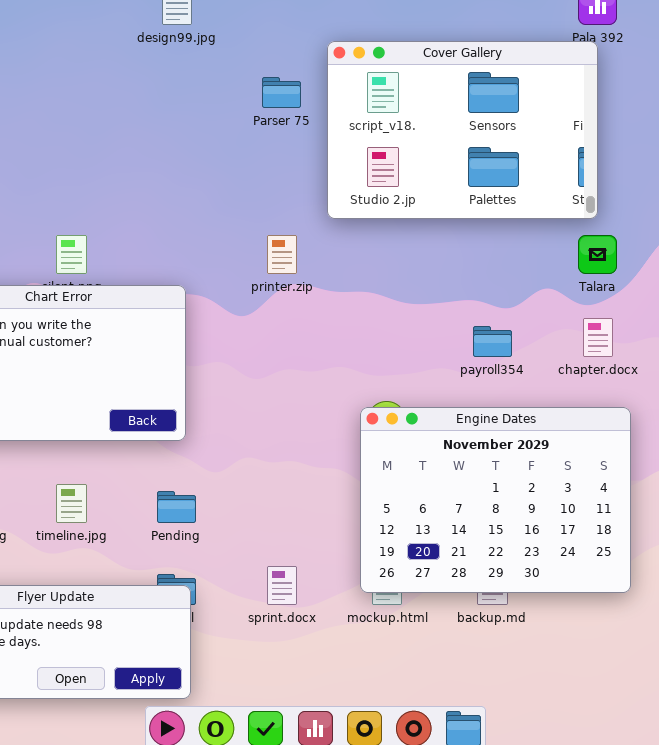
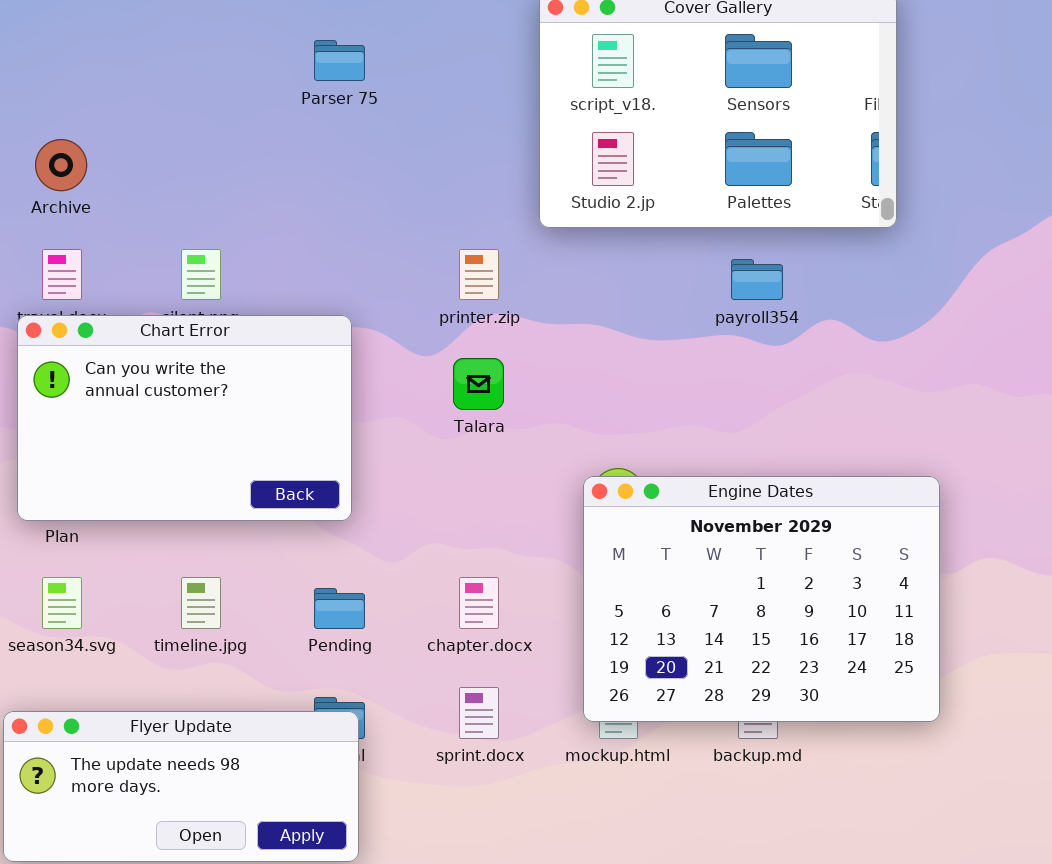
Parser 75: [262,77,301,108] -> [314,40,365,81], moved
Talara: [578,235,617,274] -> [453,358,504,410], moved
chapter.docx: [583,318,613,357] -> [459,577,499,629], moved
payroll354: [473,326,512,357] -> [731,259,783,300], moved

